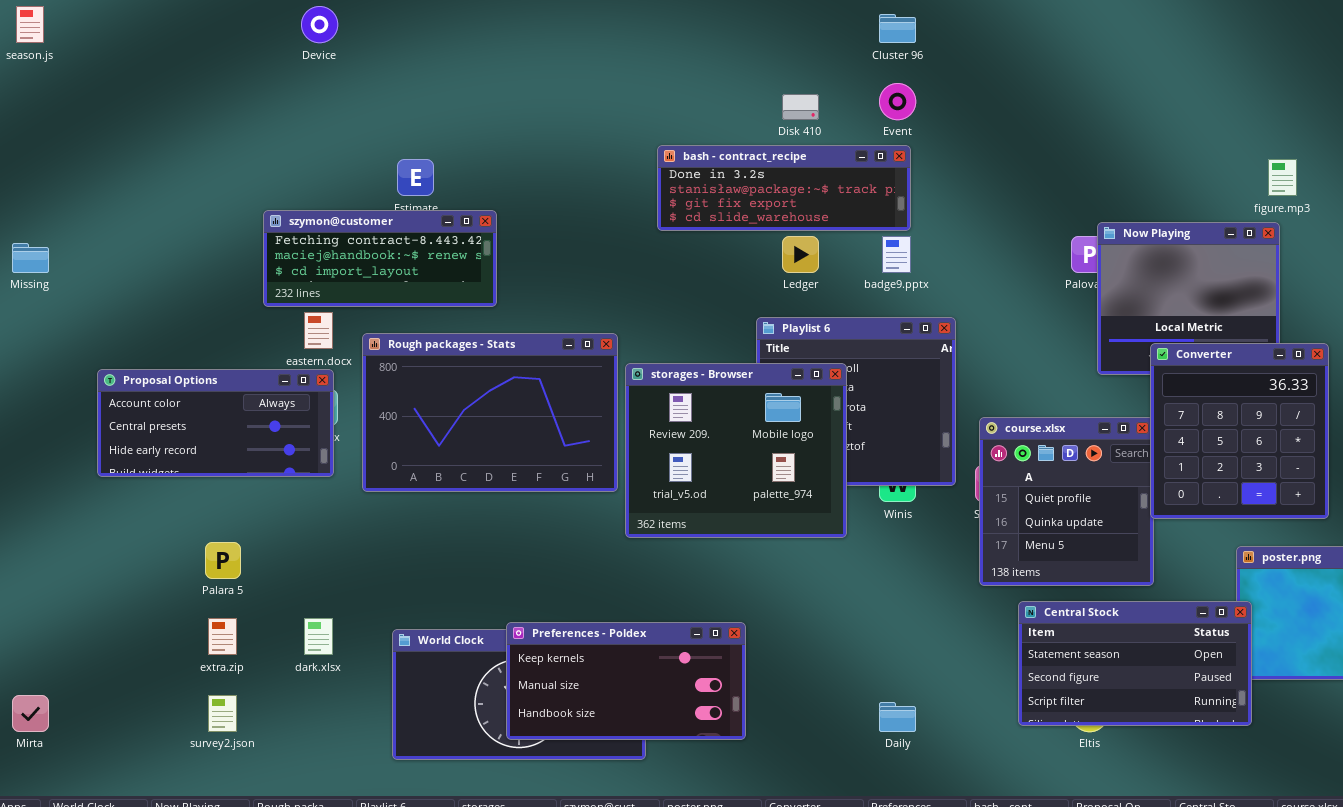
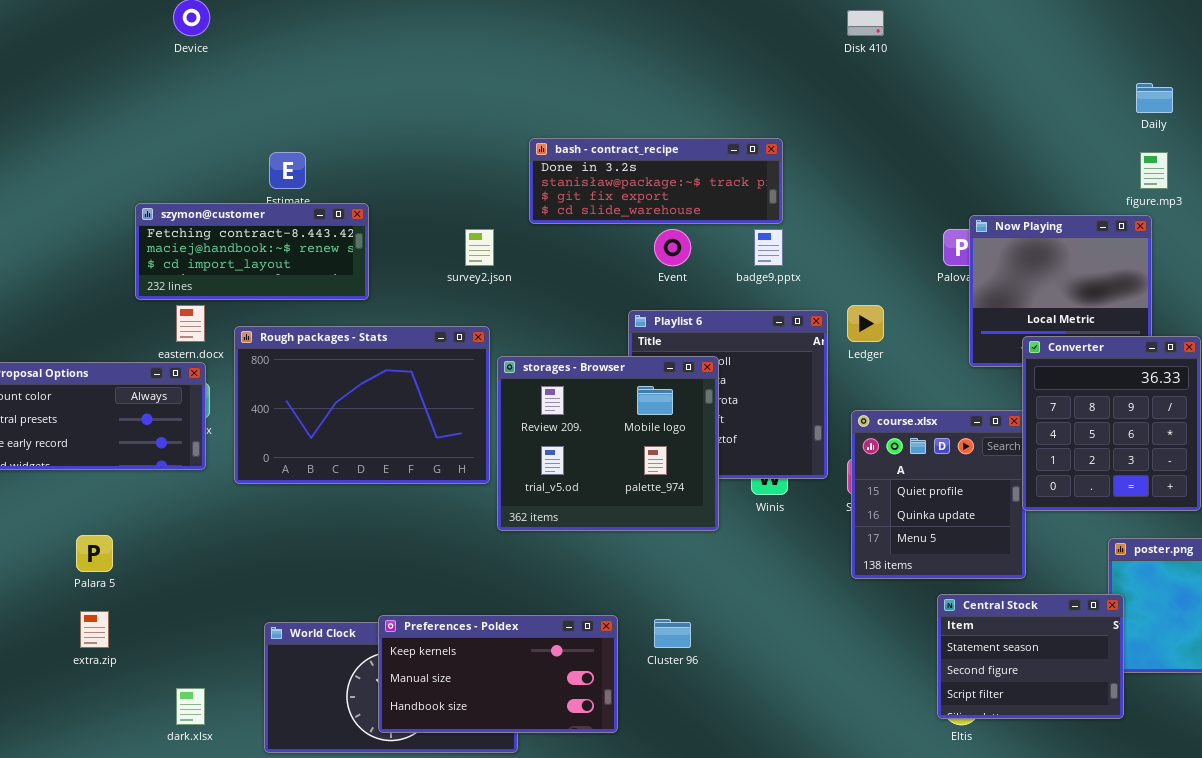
Cluster 96: [879,14,916,43] -> [654,619,691,648], moved
Event: [879,83,916,120] -> [654,229,691,266], moved
Disk 410: [782,94,819,120] -> [847,10,884,36], moved
Ledger: [782,236,819,273] -> [847,305,884,342], moved
Central Stock: [1018,601,1252,726] -> [937,594,1124,719], resized
dark.xlsx: [304,618,333,655] -> [176,688,205,725], moved
survey2.json: [208,695,237,732] -> [465,229,494,266], moved
Daily: [879,702,916,732] -> [1136,83,1173,113], moved

